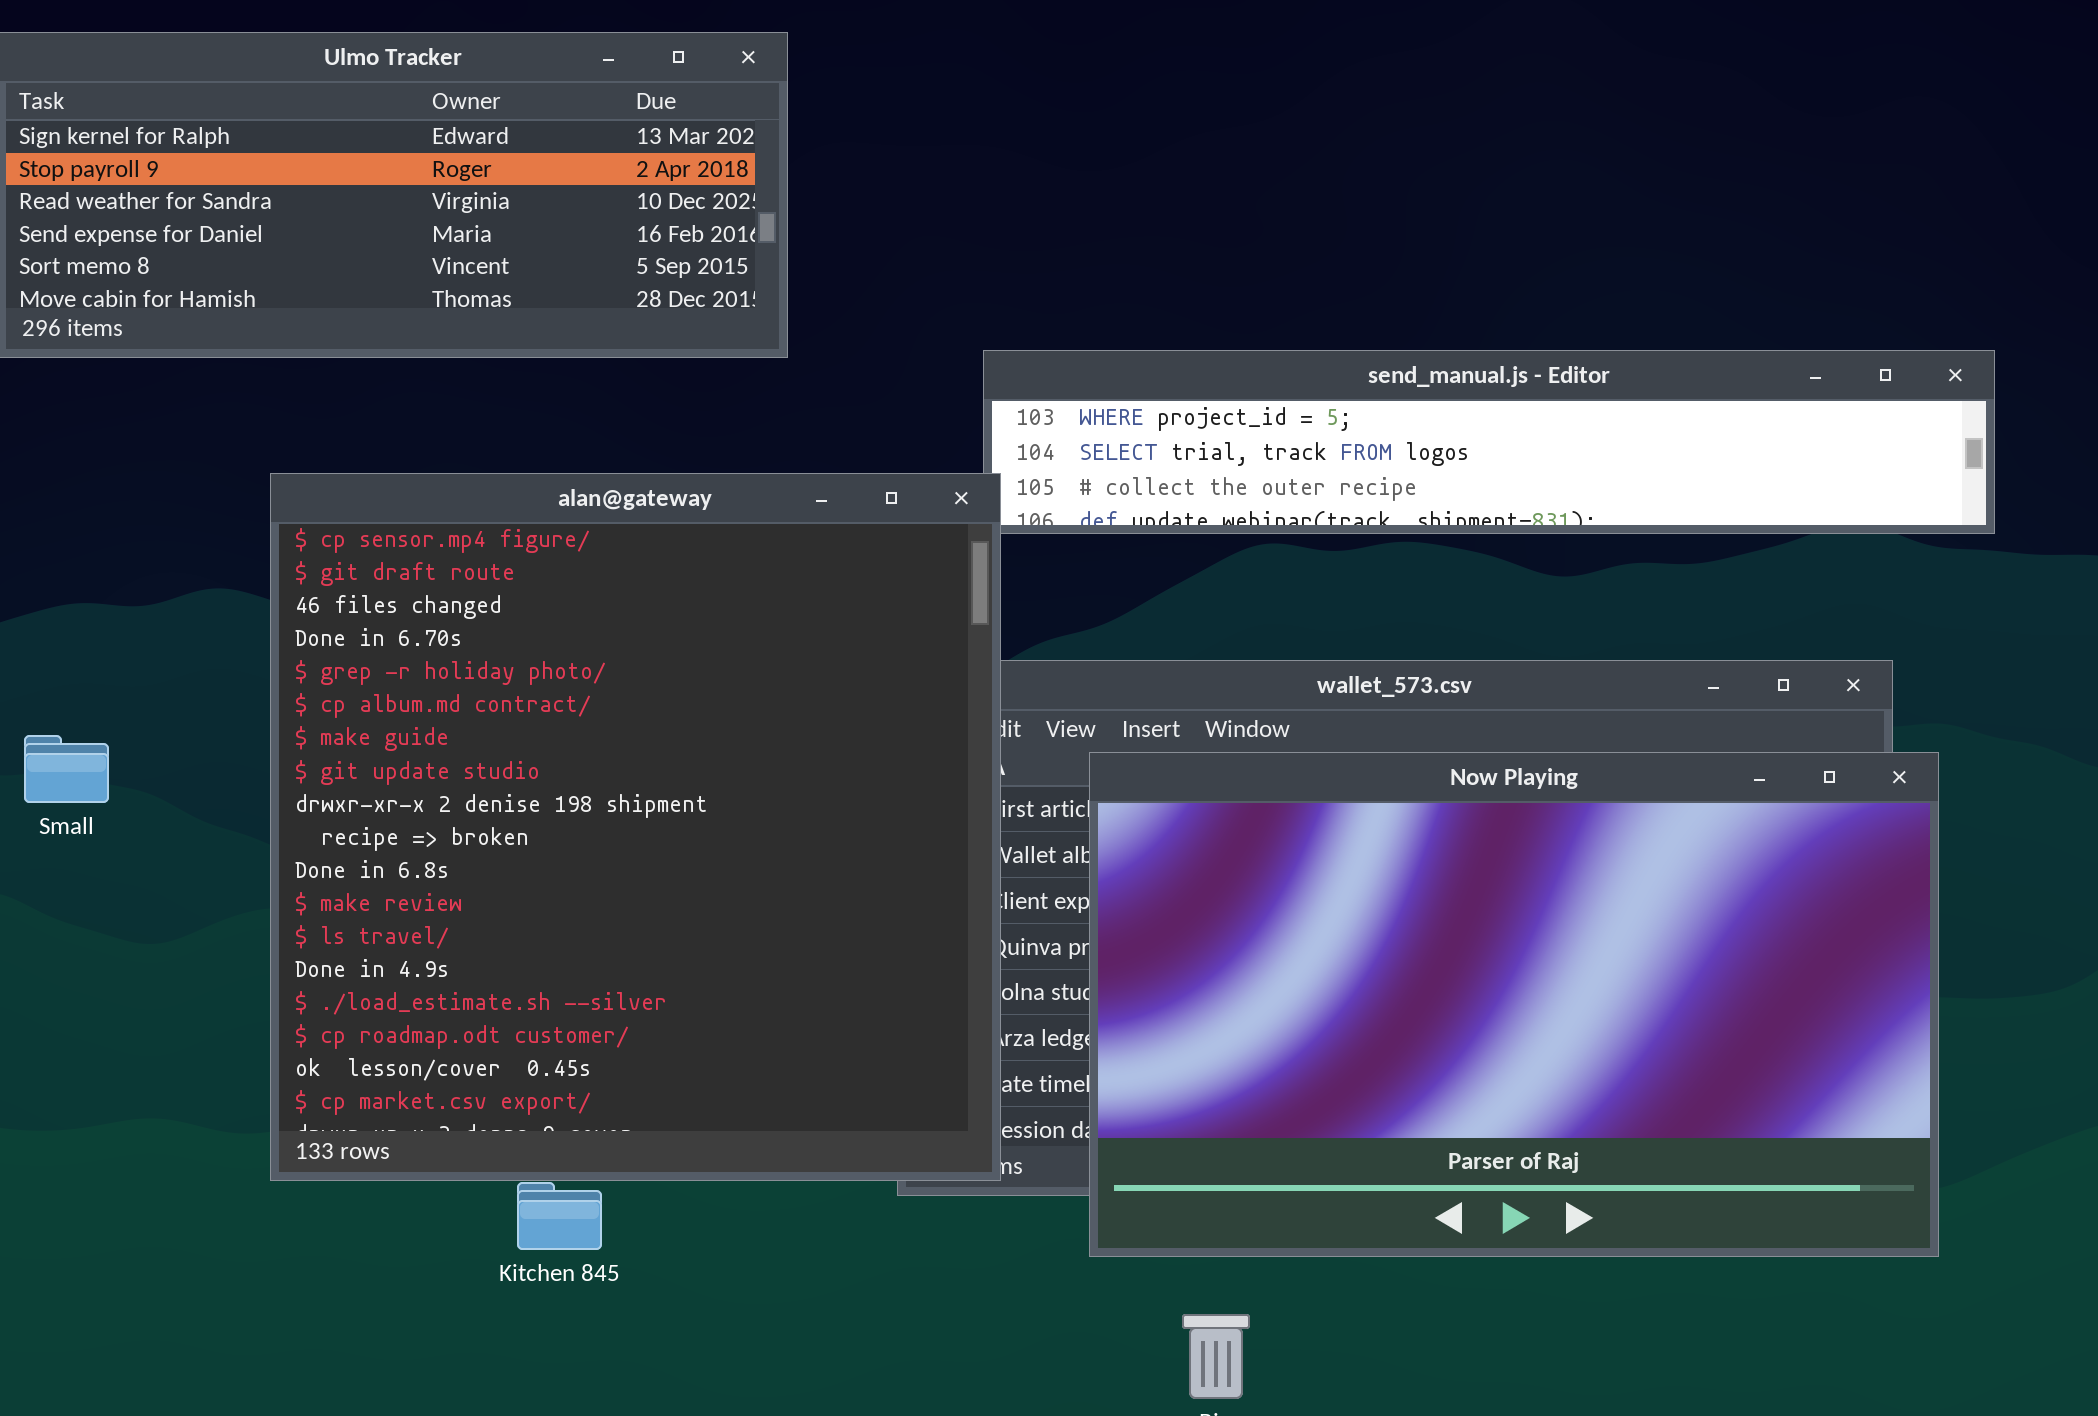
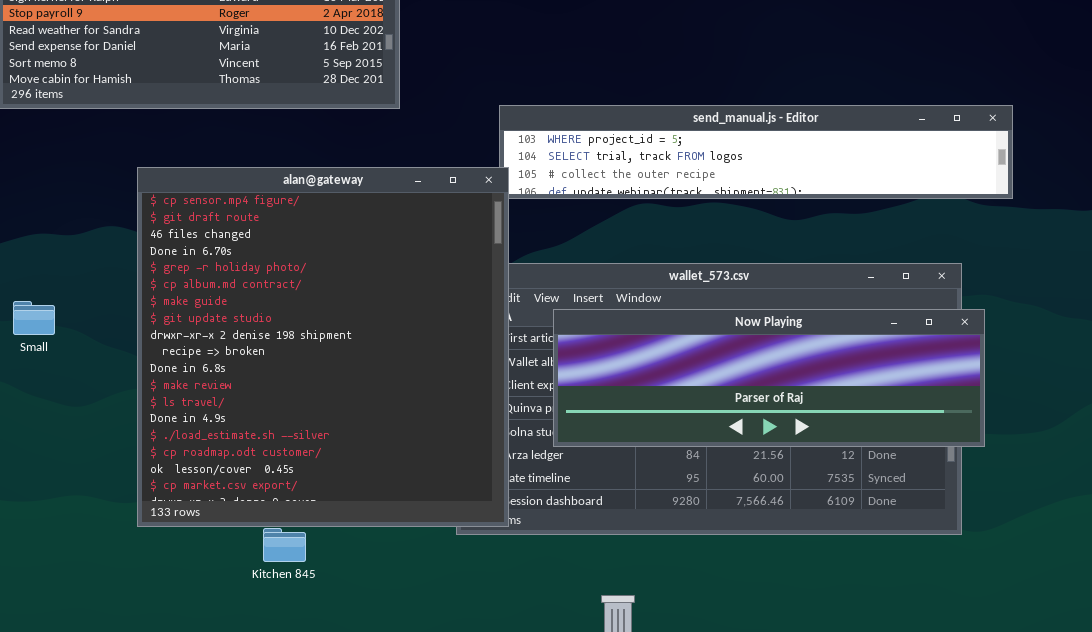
Now Playing: [1089,752,1939,1257] -> [553,309,985,447], resized

